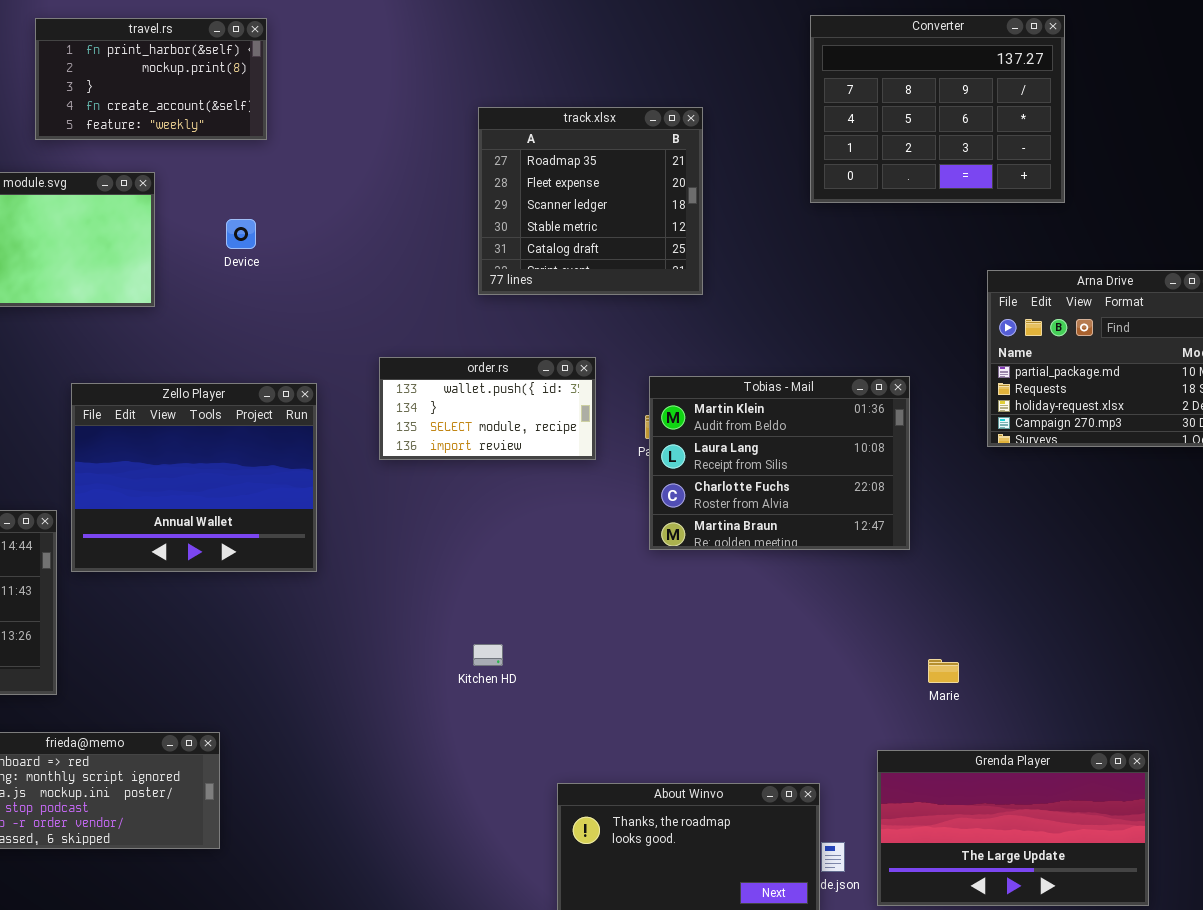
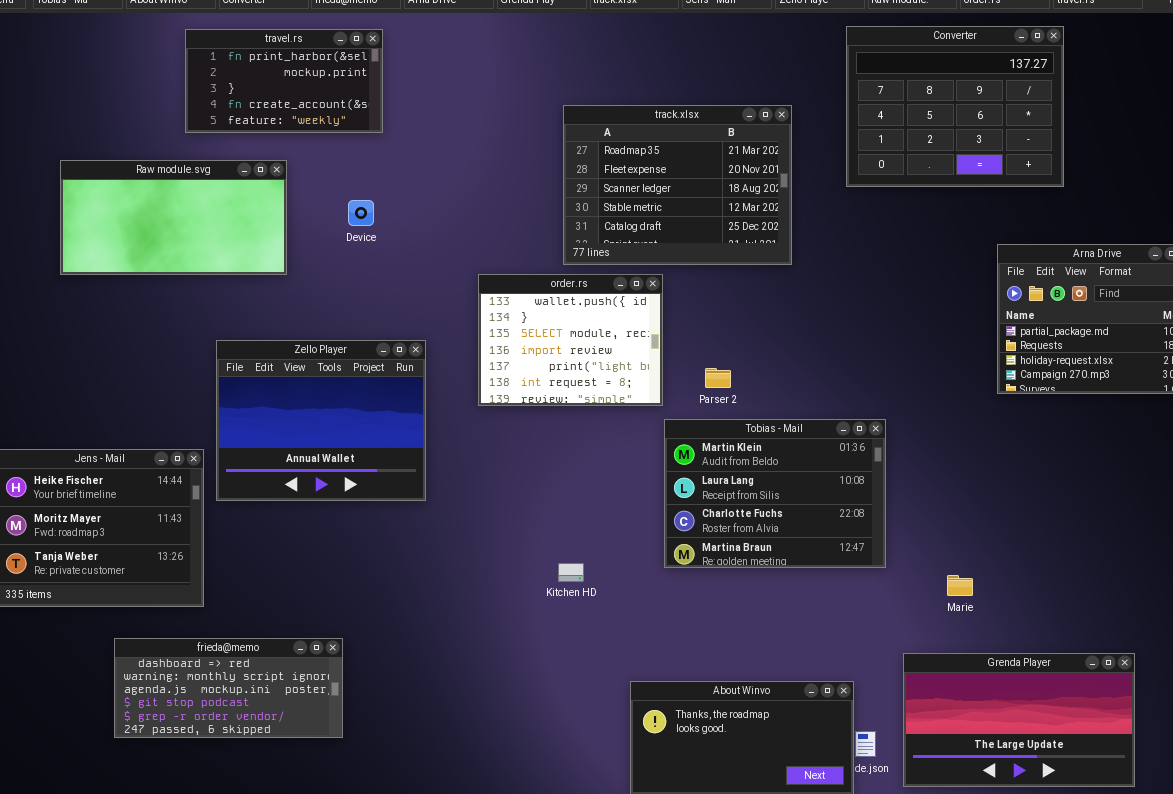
track.xlsx: [478,107,703,295] -> [563,105,792,265], resized
order.rs: [379,357,596,460] -> [478,274,663,406], resized
Tobias - Mail: [649,376,910,550] -> [664,419,886,568], moved

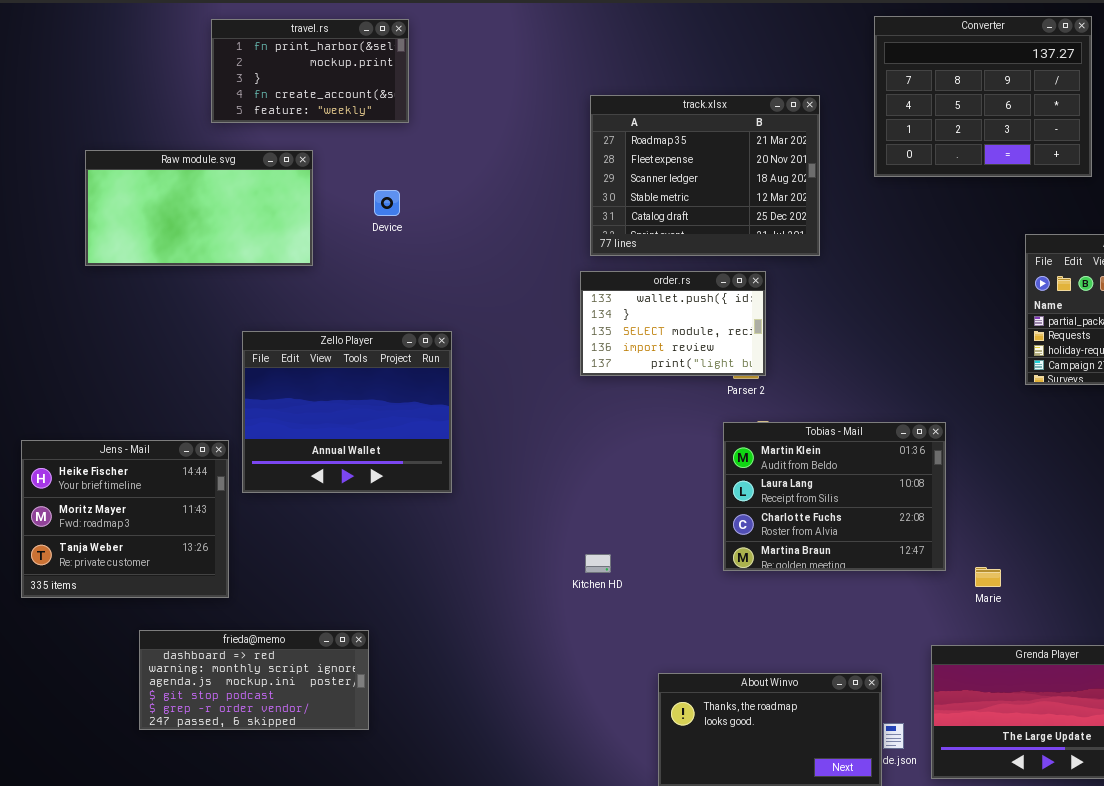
order.rs: [478,274,663,406] -> [580,271,766,376], moved, resized
Tobias - Mail: [664,419,886,568] -> [723,422,946,571], moved

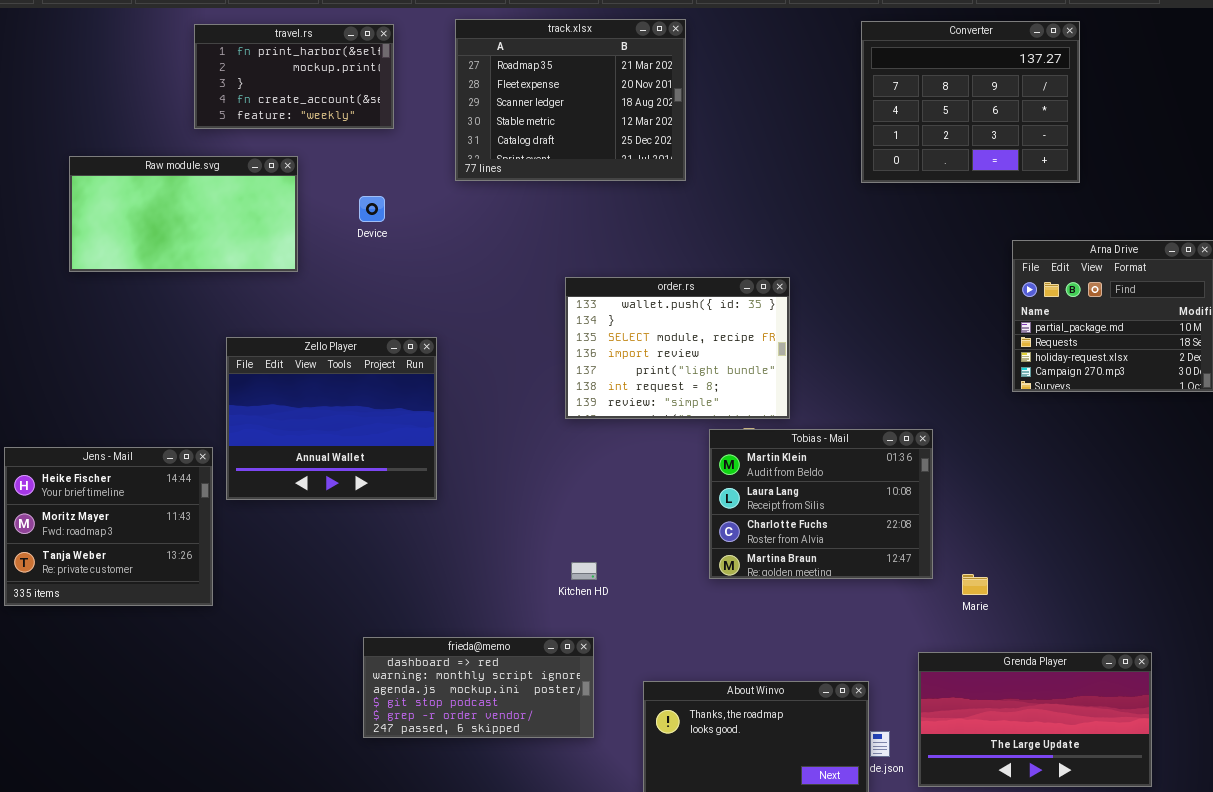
track.xlsx: [590,95,820,256] -> [455,19,686,181], moved
order.rs: [580,271,766,376] -> [565,277,790,419], resized
frieda@memo: [139,630,369,730] -> [363,637,594,738], moved

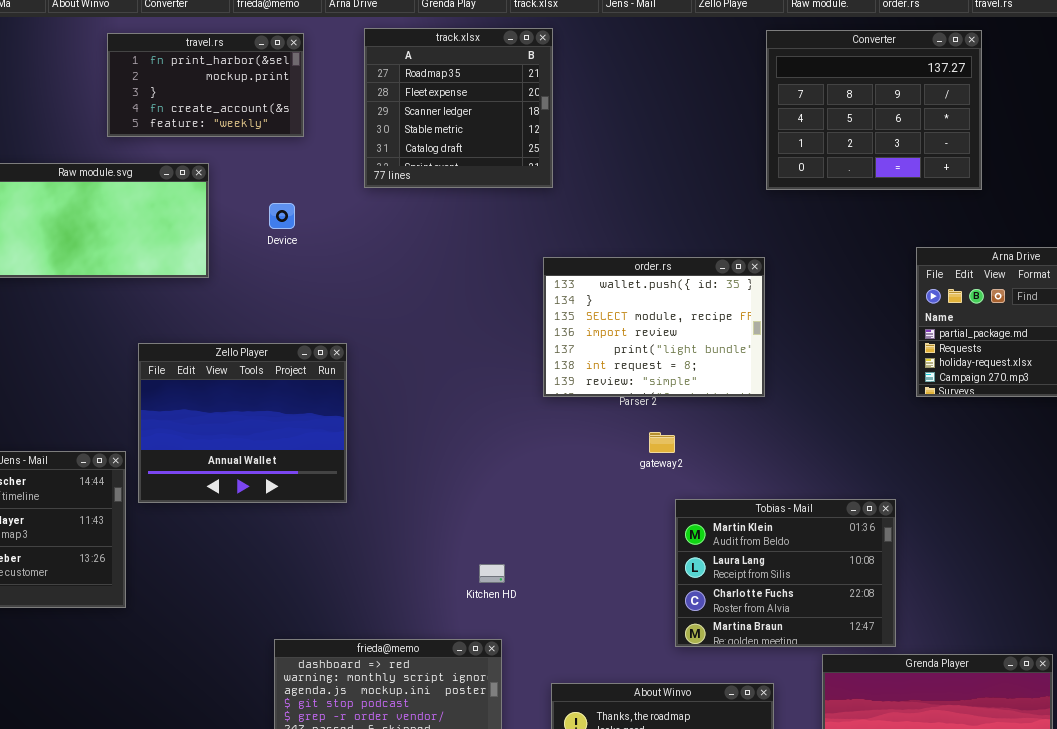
track.xlsx: [455,19,686,181] -> [364,28,553,188], resized
order.rs: [565,277,790,419] -> [543,257,765,397], moved
Tobias - Mail: [709,429,933,579] -> [675,499,896,647], moved

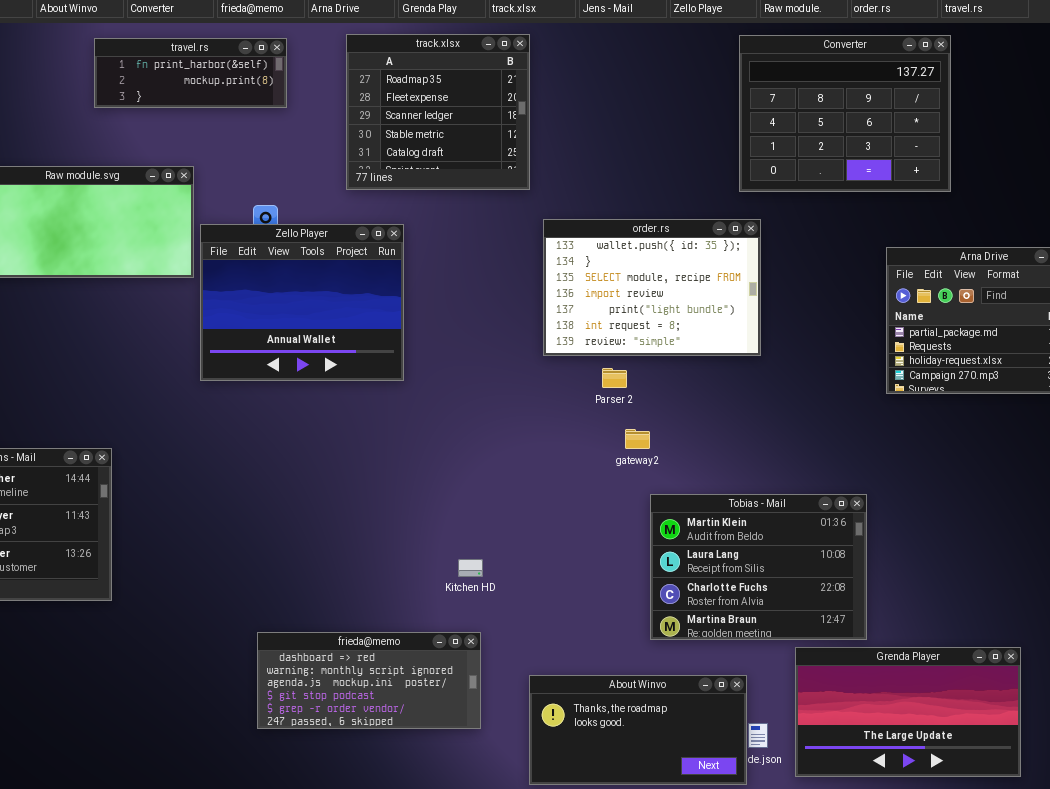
travel.rs: [107,33,304,137] -> [94,38,287,108], resized
order.rs: [543,257,765,397] -> [543,219,761,356], moved
Zello Player: [138,343,347,503] -> [200,224,404,381], moved

